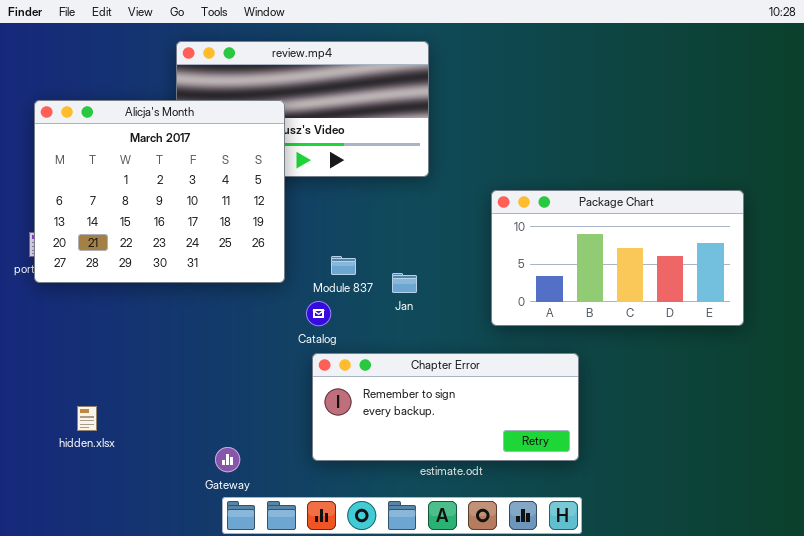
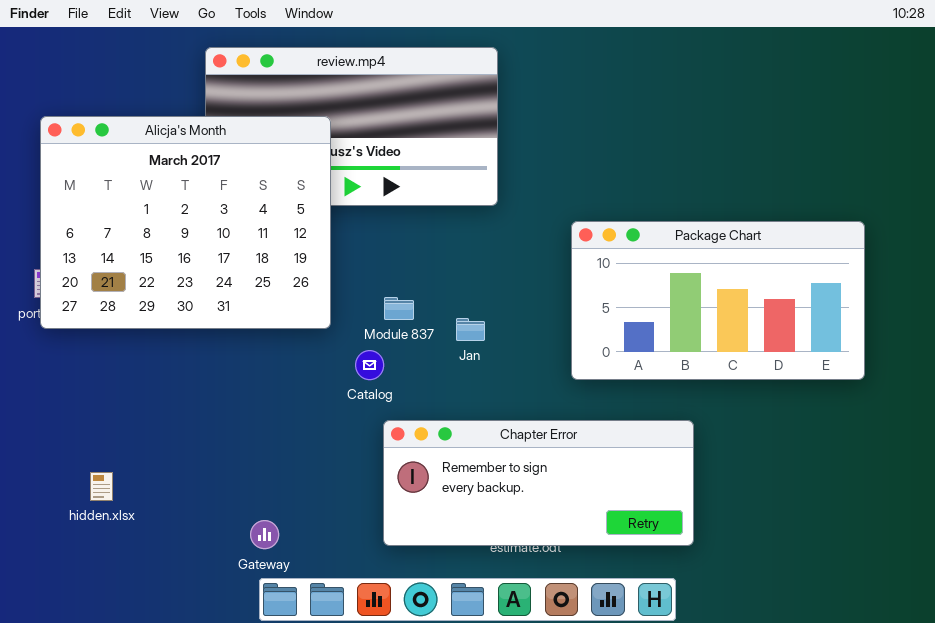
Chapter Error: [312,353,579,461] -> [383,420,694,546], moved

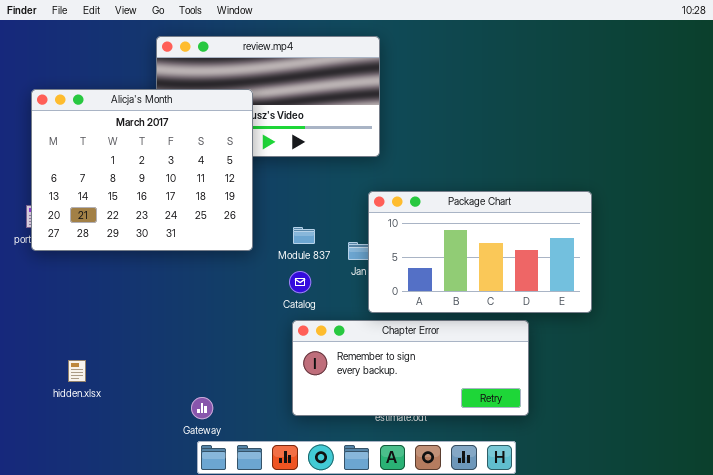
Package Chart: [571,221,865,380] -> [368,191,592,313], moved
Catalog: [355,350,384,380] -> [289,271,311,293], moved

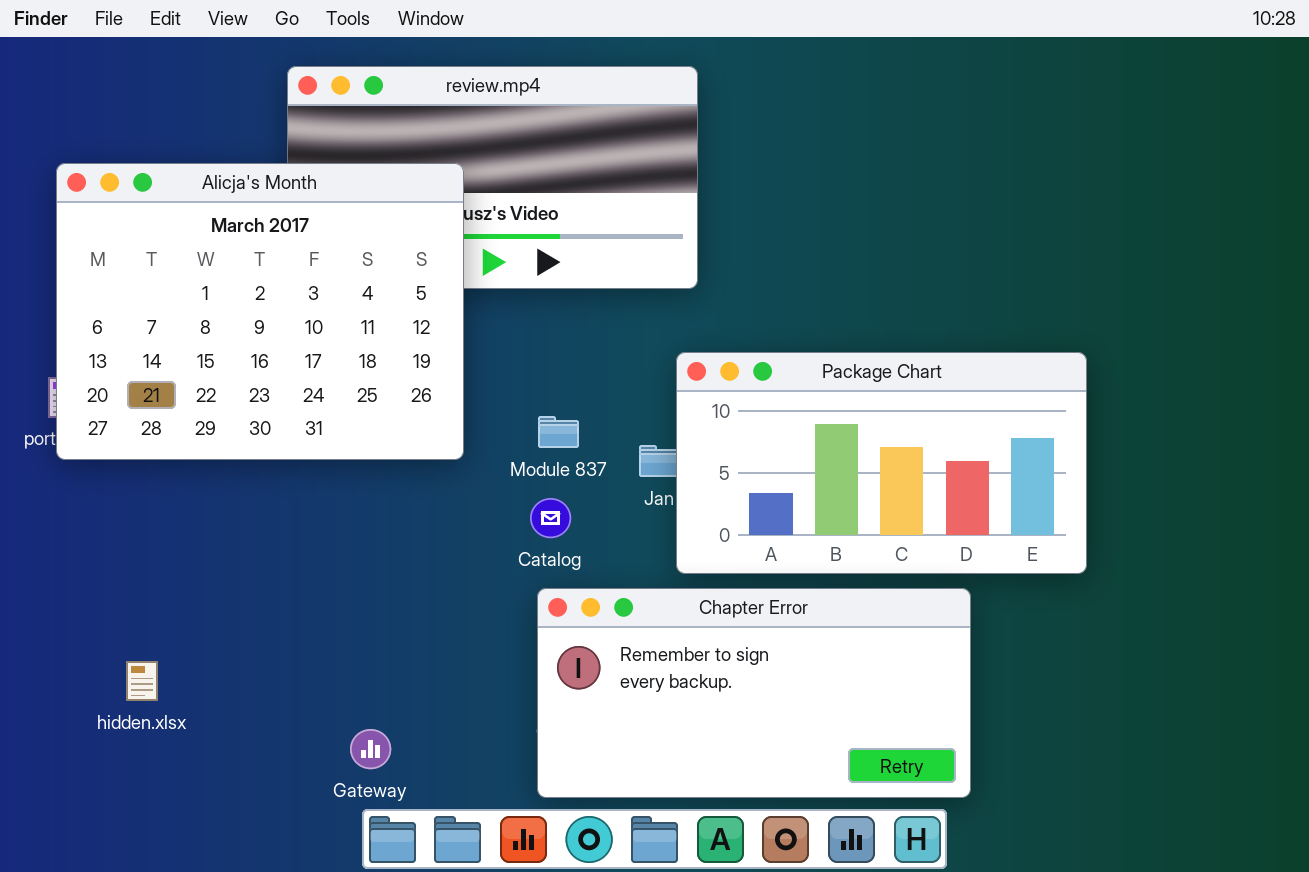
Chapter Error: [292,320,529,416] -> [537,588,971,798], resized

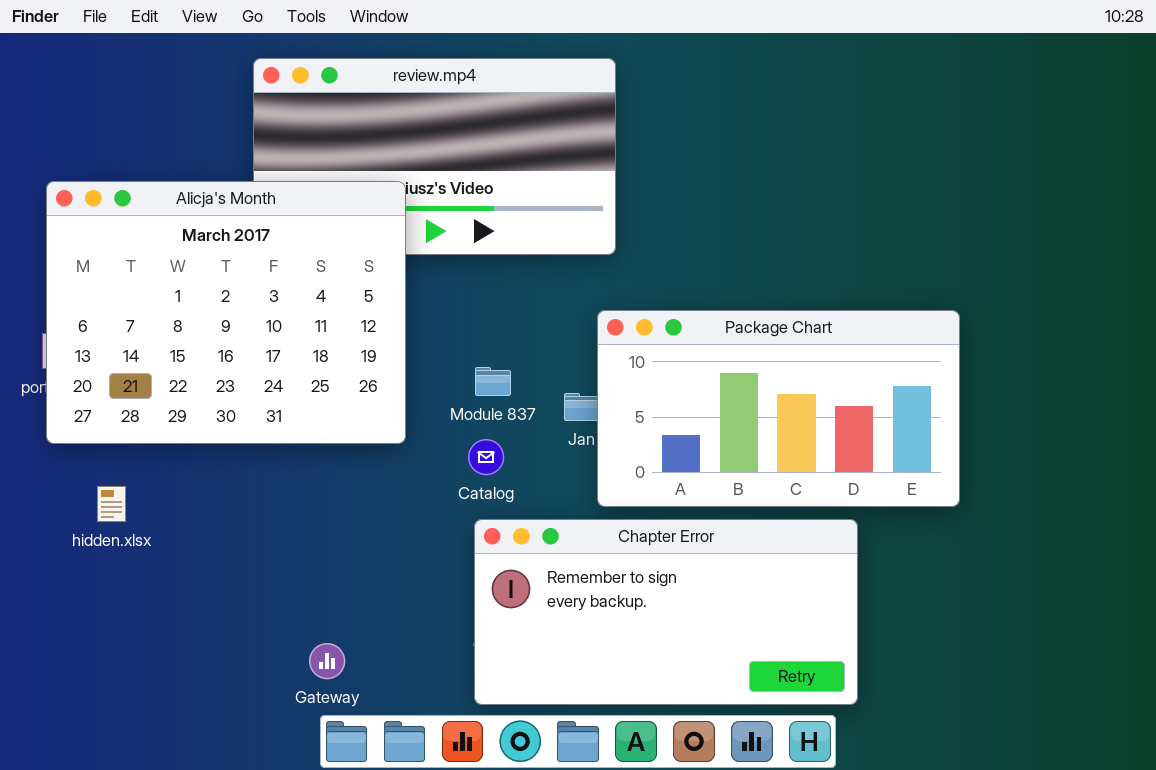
Alicja's Month: [56,163,464,460] -> [46,181,406,444], moved
hidden.xlsx: [126,661,158,701] -> [97,486,126,522], moved

